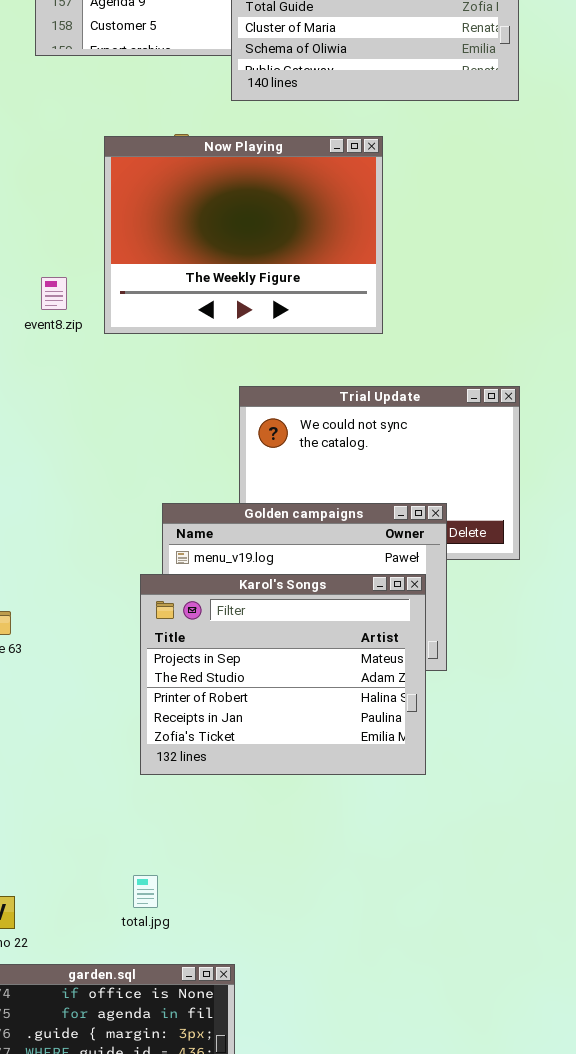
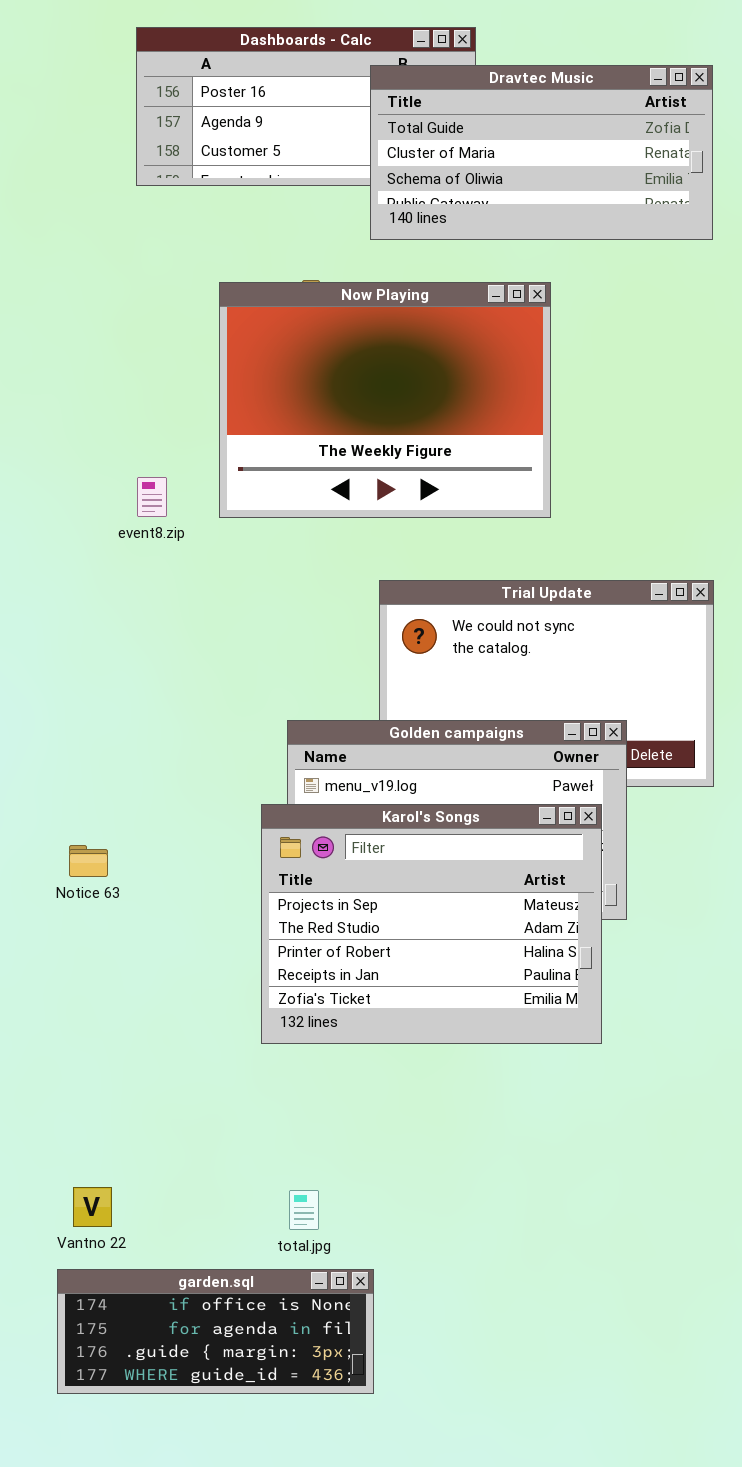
event8.zip: [41,277,67,310] -> [137,477,167,517], moved
total.jpg: [133,875,158,908] -> [289,1190,319,1230], moved

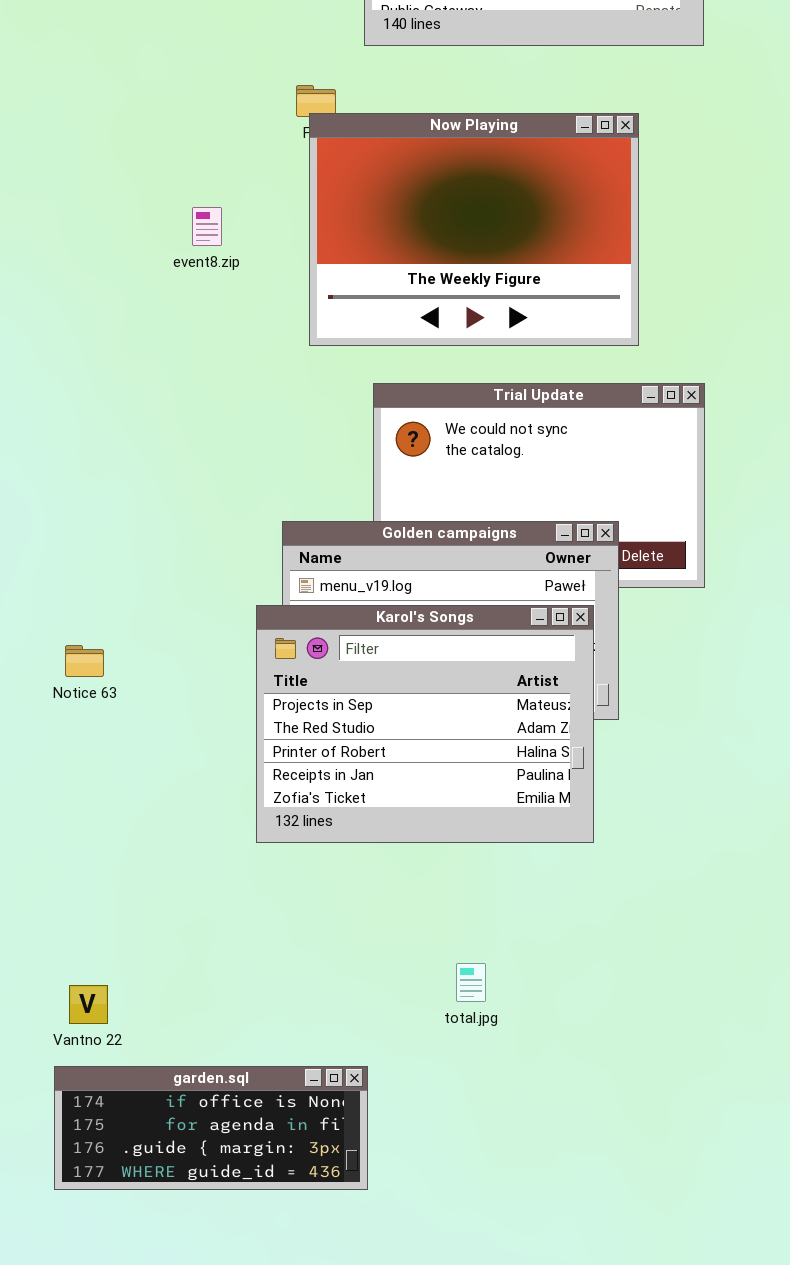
Now Playing: [219,282,551,518] -> [309,113,639,346], moved
event8.zip: [137,477,167,517] -> [192,207,222,246], moved
total.jpg: [289,1190,319,1230] -> [456,963,486,1002], moved

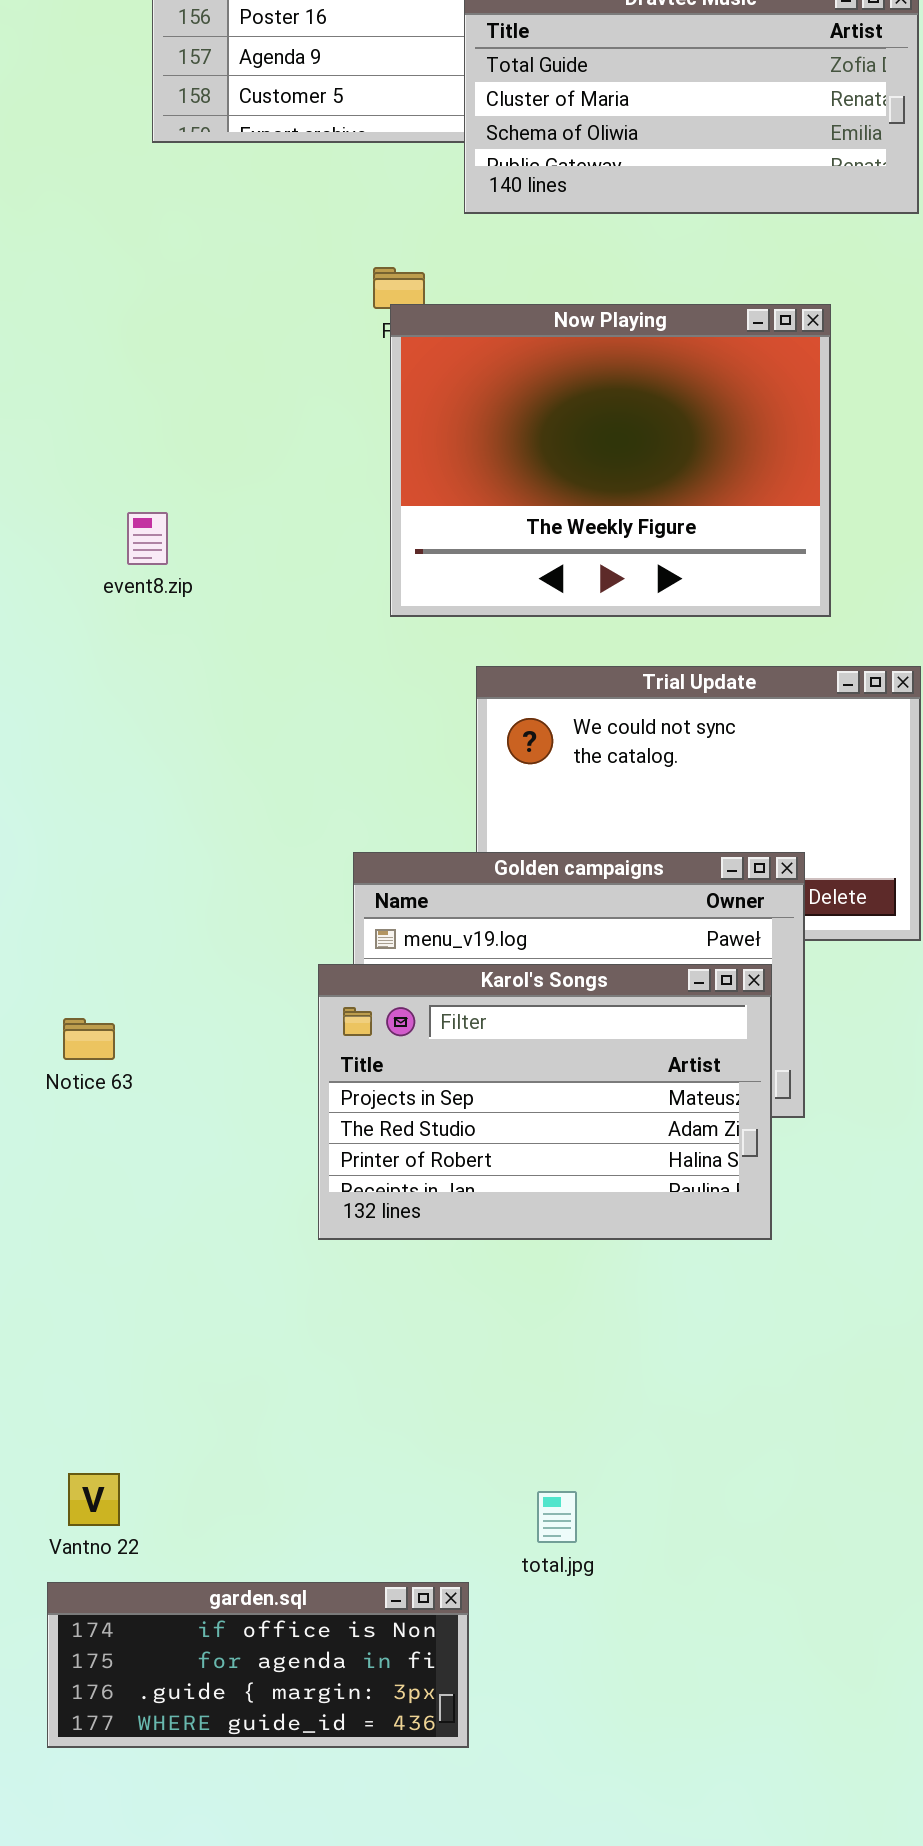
event8.zip: [192,207,222,246] -> [127,512,168,565], moved
Karol's Songs: [256,605,594,843] -> [318,964,772,1240], resized
total.jpg: [456,963,486,1002] -> [537,1491,577,1543], moved

